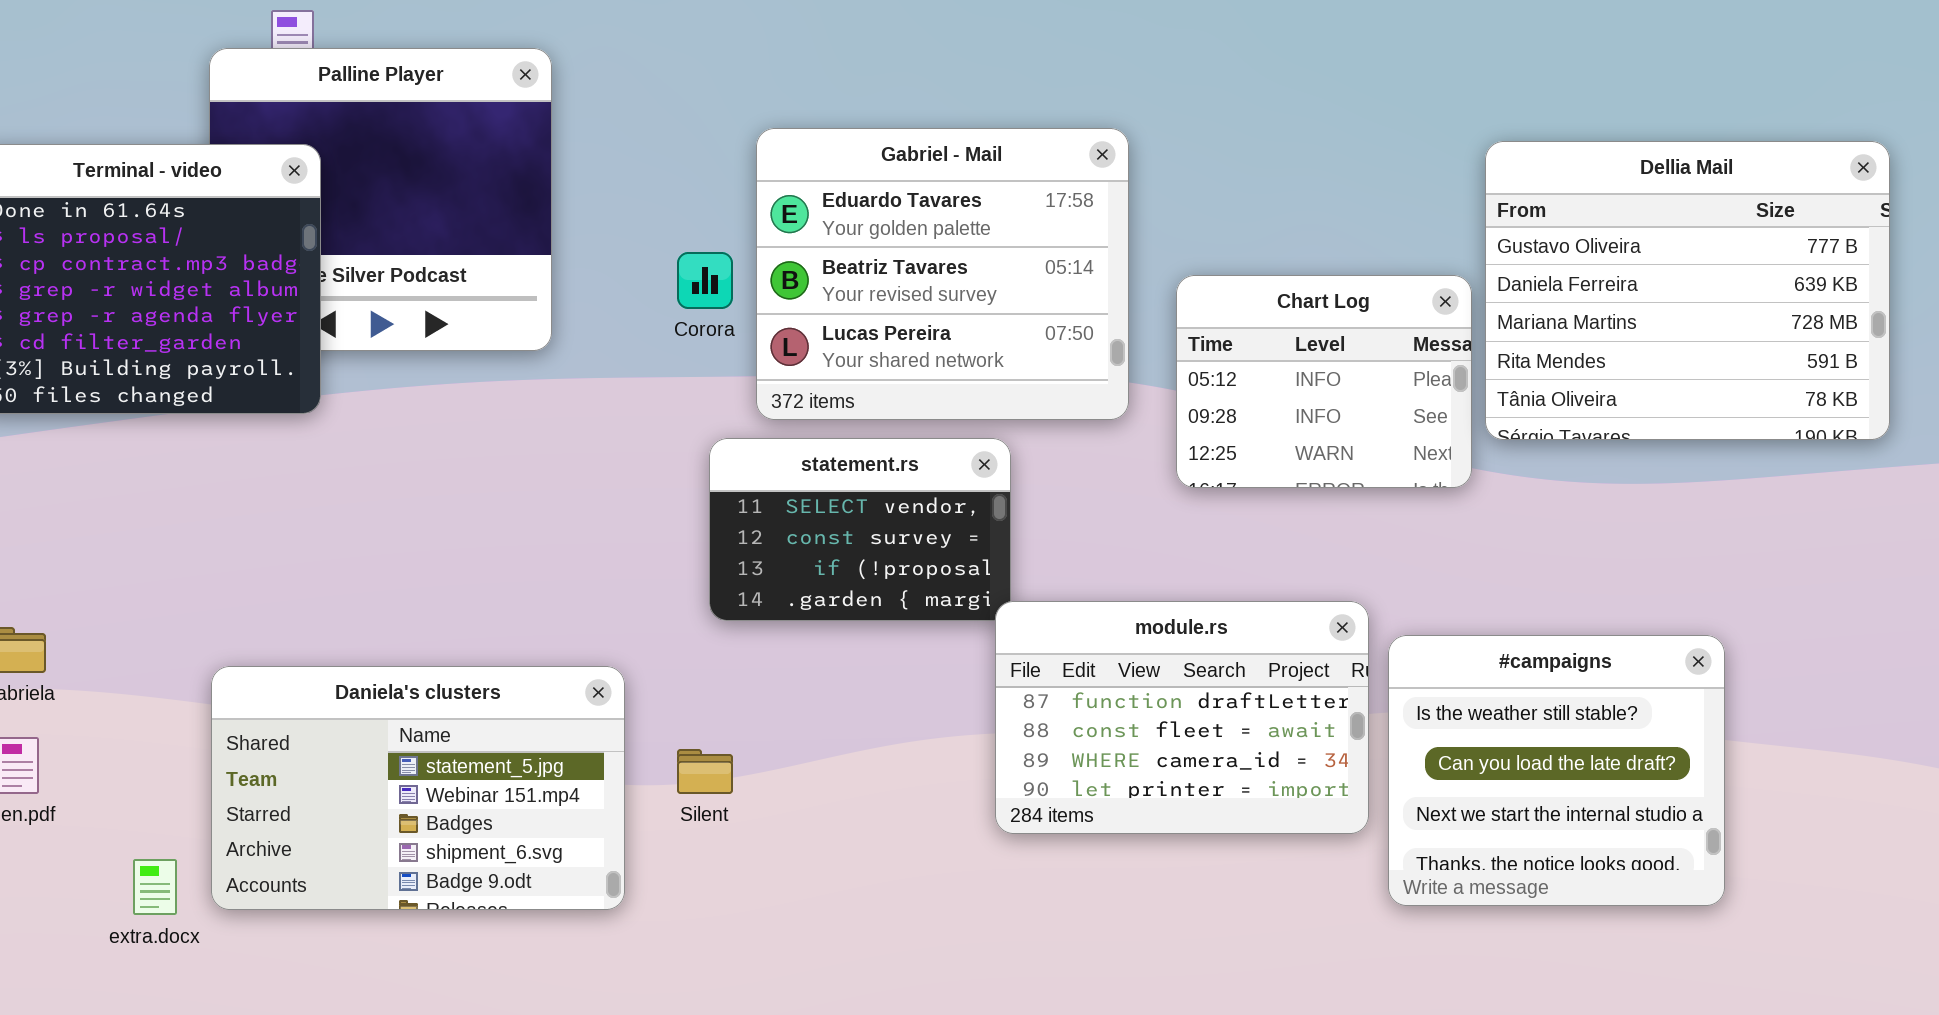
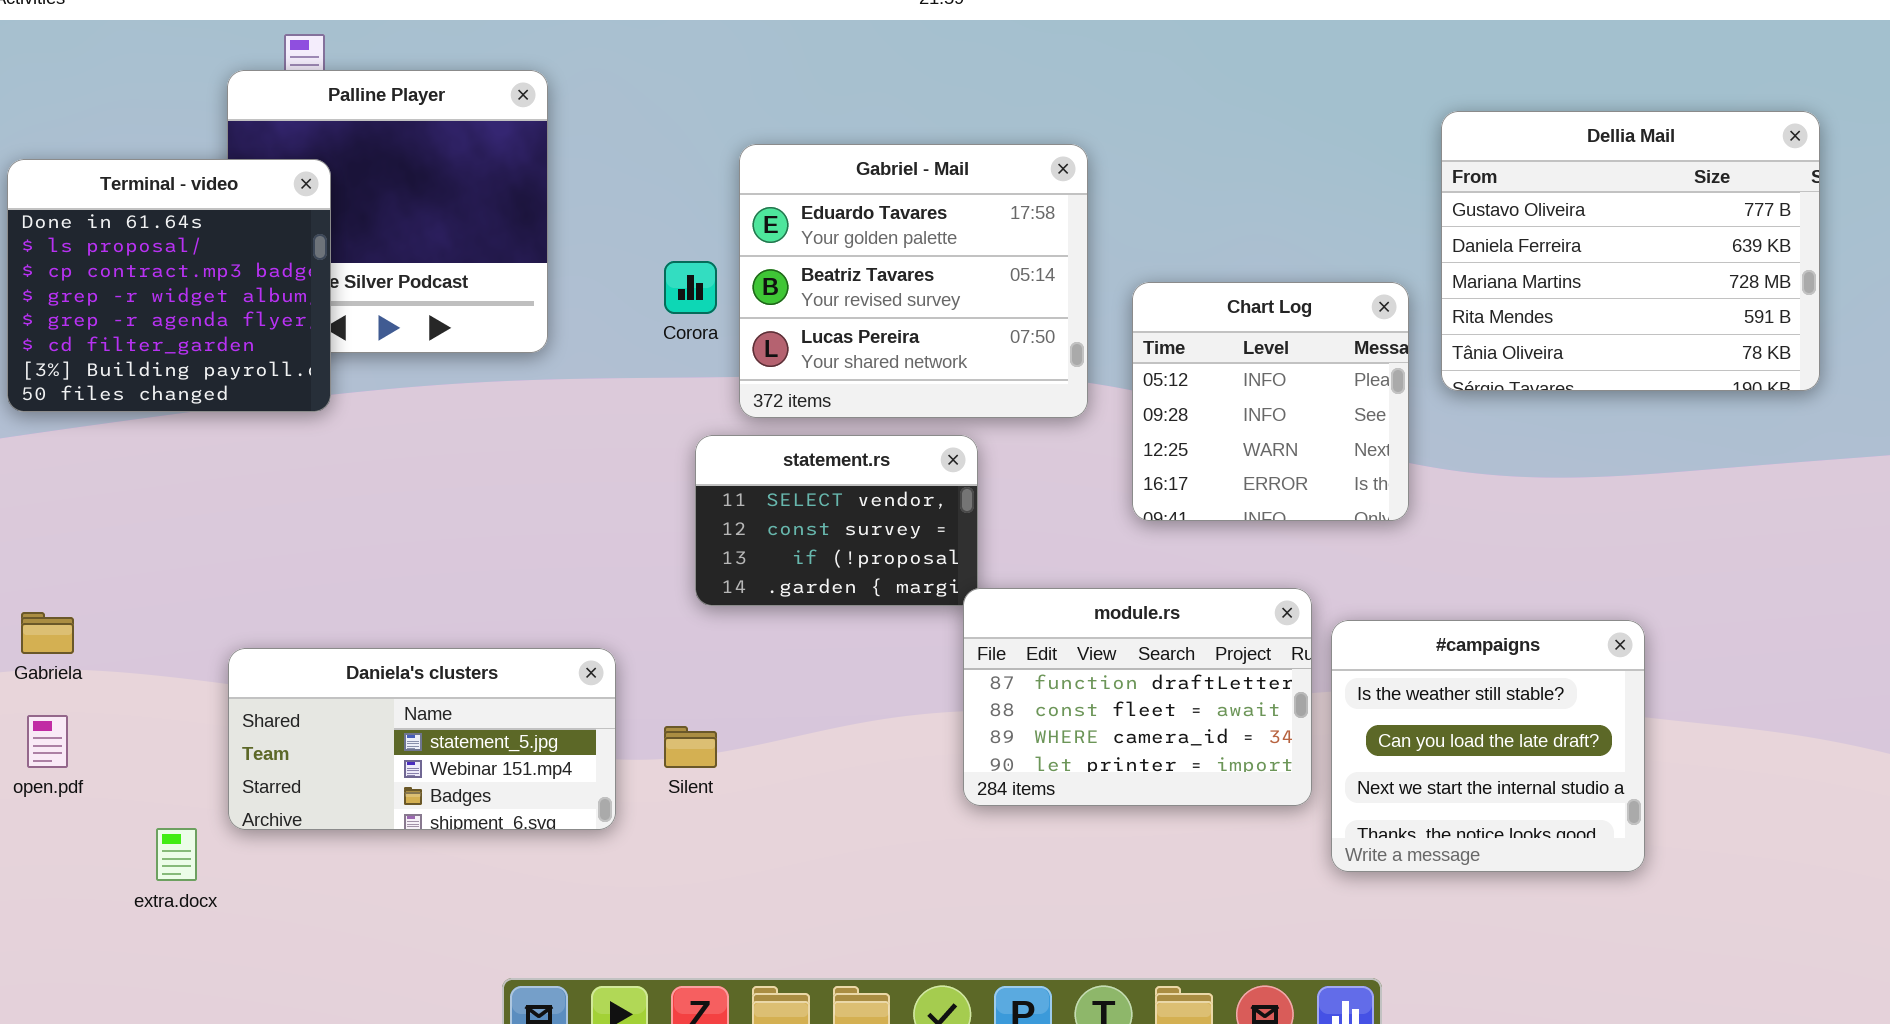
Dellia Mail: [1485,141,1890,440] -> [1441,111,1820,391], moved
Chart Log: [1176,275,1472,488] -> [1132,282,1409,521], resized
Daniela's clusters: [211,666,625,910] -> [228,648,616,830], resized

